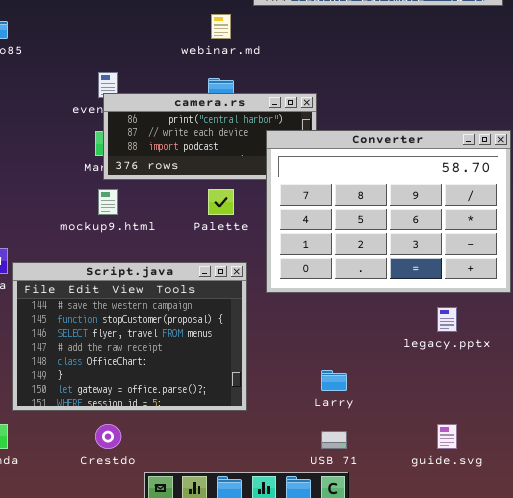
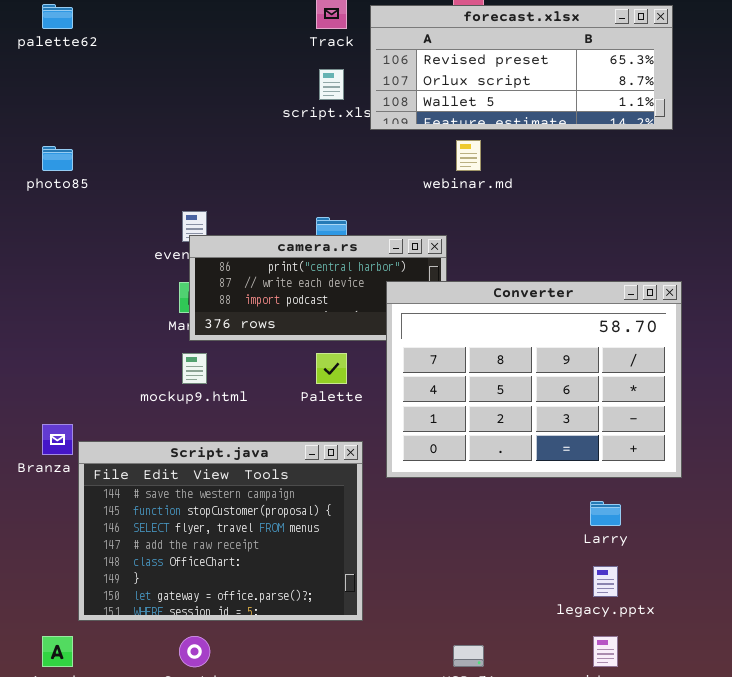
webinar.md: [211,14,231,39] -> [456,140,481,171], moved
legacy.pptx: [437,307,457,332] -> [593,566,618,597], moved
Larry: [321,370,347,391] -> [590,501,621,526], moved

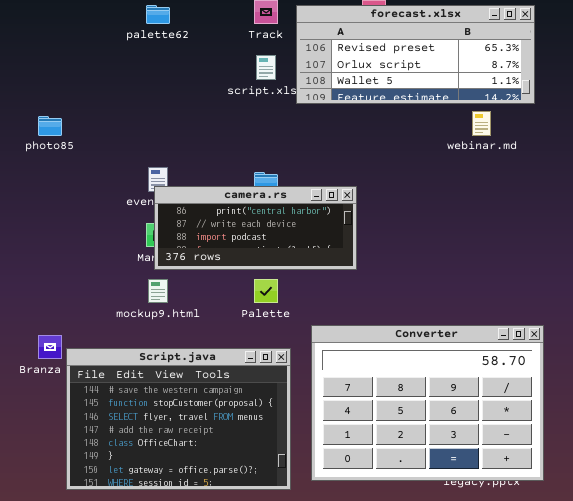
palette62: [42,4,73,29] -> [146,5,170,24], moved
webinar.md: [456,140,481,171] -> [472,111,491,136], moved
Converter: [386,281,682,478] -> [311,325,544,481], moved

